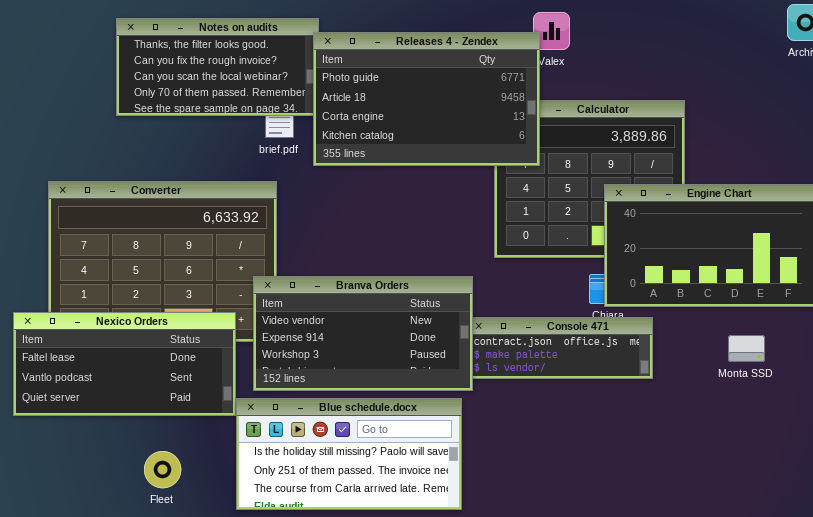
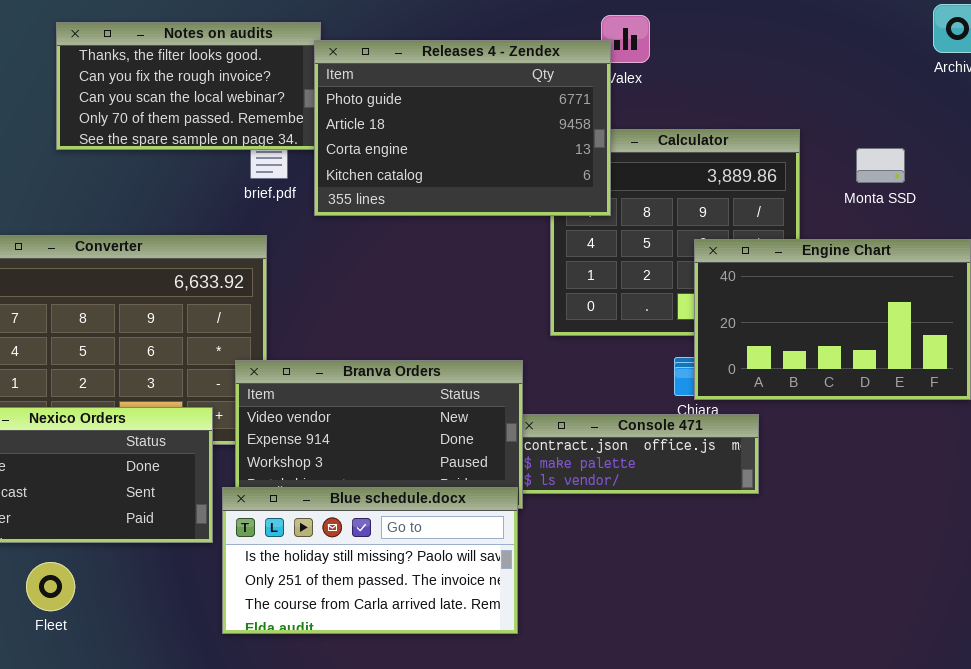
Monta SSD: [728,335,765,362] -> [856,148,905,183], moved
Blue schedule.docx: [236,398,462,510] -> [222,487,518,634], moved
Fleet: [144,451,181,488] -> [26,562,75,611], moved

